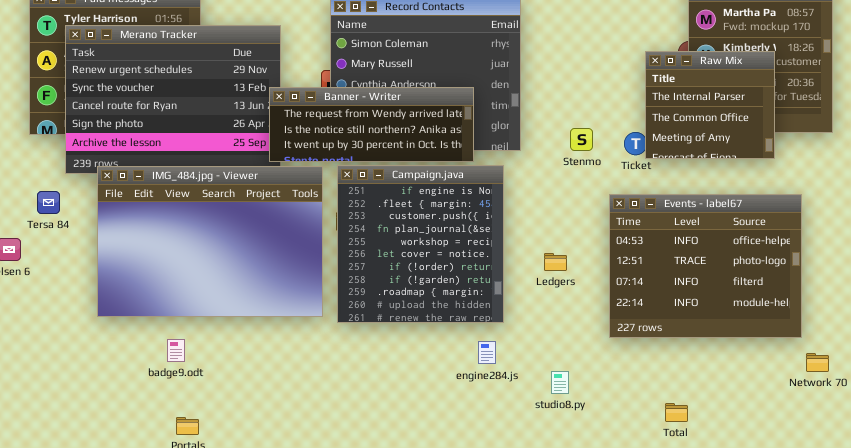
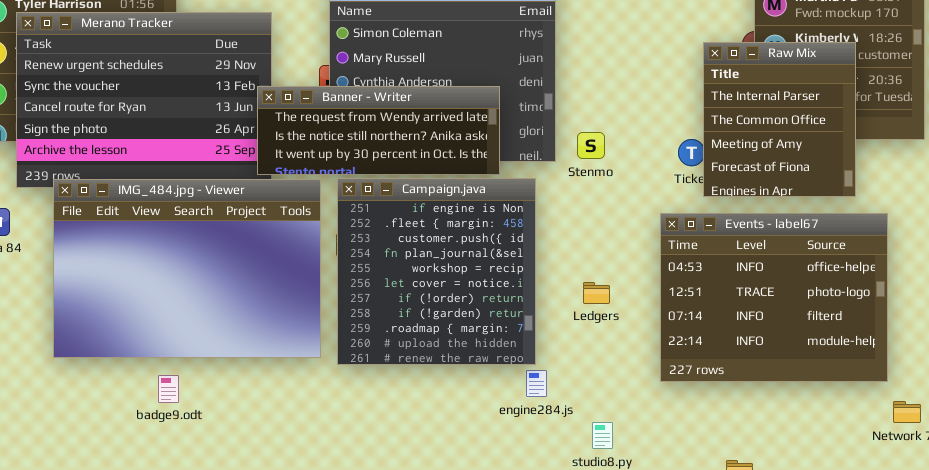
Raw Mix: [645,51,775,159] -> [703,42,856,197], resized
Stenmo: [570,128,593,151] -> [577,132,605,159], moved
badge9.odt: [167,339,185,362] -> [158,375,179,403], moved
engine284.js: [478,341,496,364] -> [526,370,547,397], moved

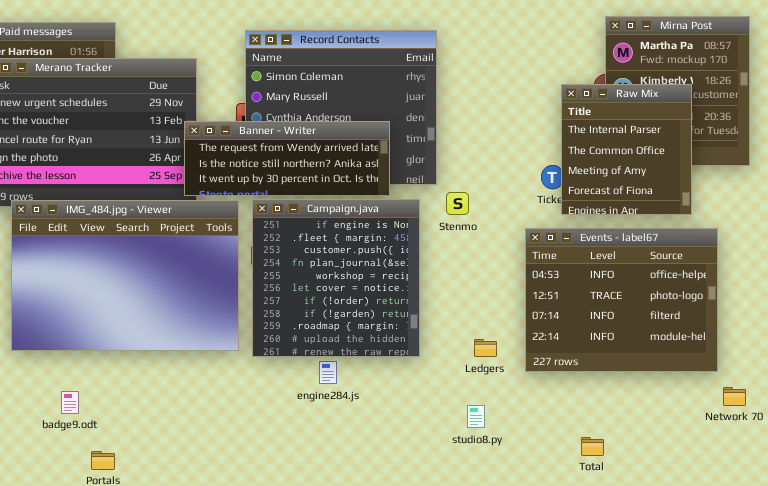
Stenmo: [577,132,605,159] -> [446,192,469,215], moved
Ledgers: [583,282,610,304] -> [474,339,497,357], moved
engine284.js: [526,370,547,397] -> [319,361,337,384], moved
badge9.odt: [158,375,179,403] -> [61,391,79,414], moved

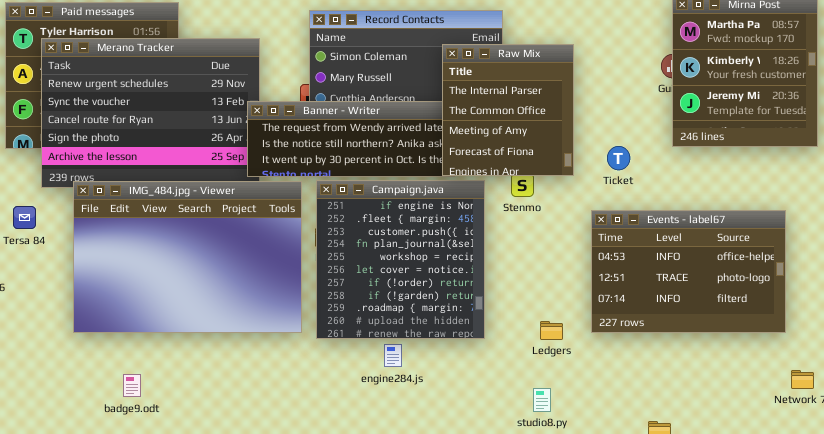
Raw Mix: [561,84,692,215] -> [442,44,574,176], moved
Events - label67: [525,228,718,372] -> [591,210,786,333], resized

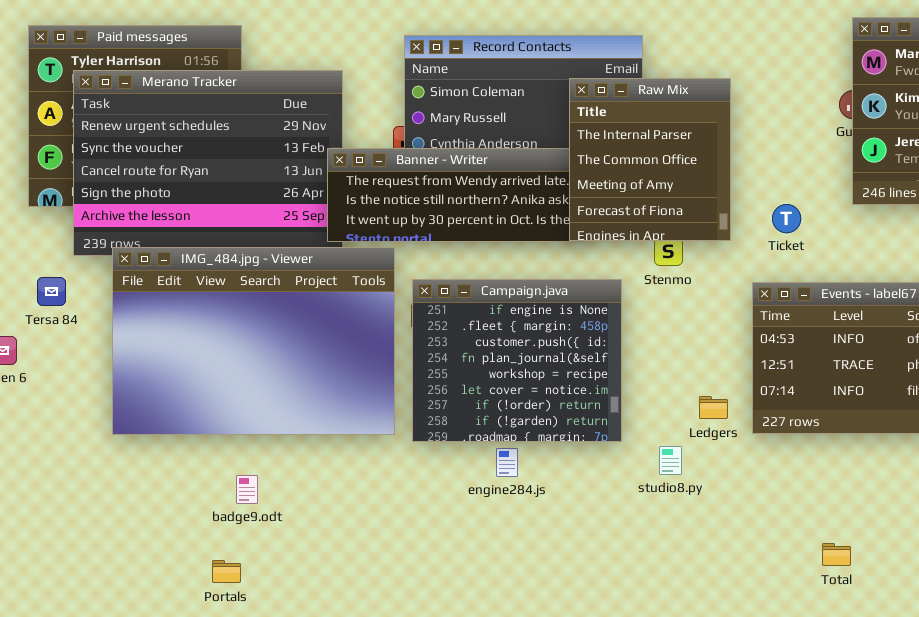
Campaign.java: [316,180,485,339] -> [412,279,622,442], resized
Ledgers: [540,321,563,340] -> [699,396,728,419], moved
badge9.odt: [123,374,141,397] -> [236,475,258,504], moved
studio8.py: [533,388,551,412] -> [659,446,682,475], moved

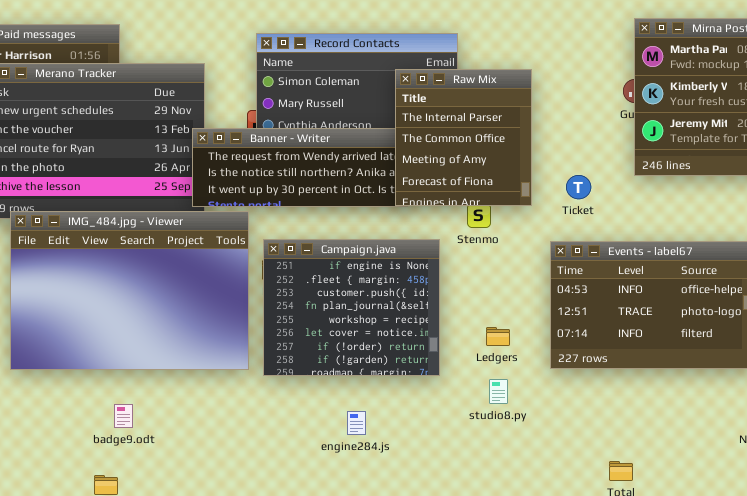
Ledgers: [699,396,728,419] -> [486,327,510,346], moved
studio8.py: [659,446,682,475] -> [489,379,508,404], moved
engine284.js: [496,448,518,477] -> [347,411,366,435], moved

